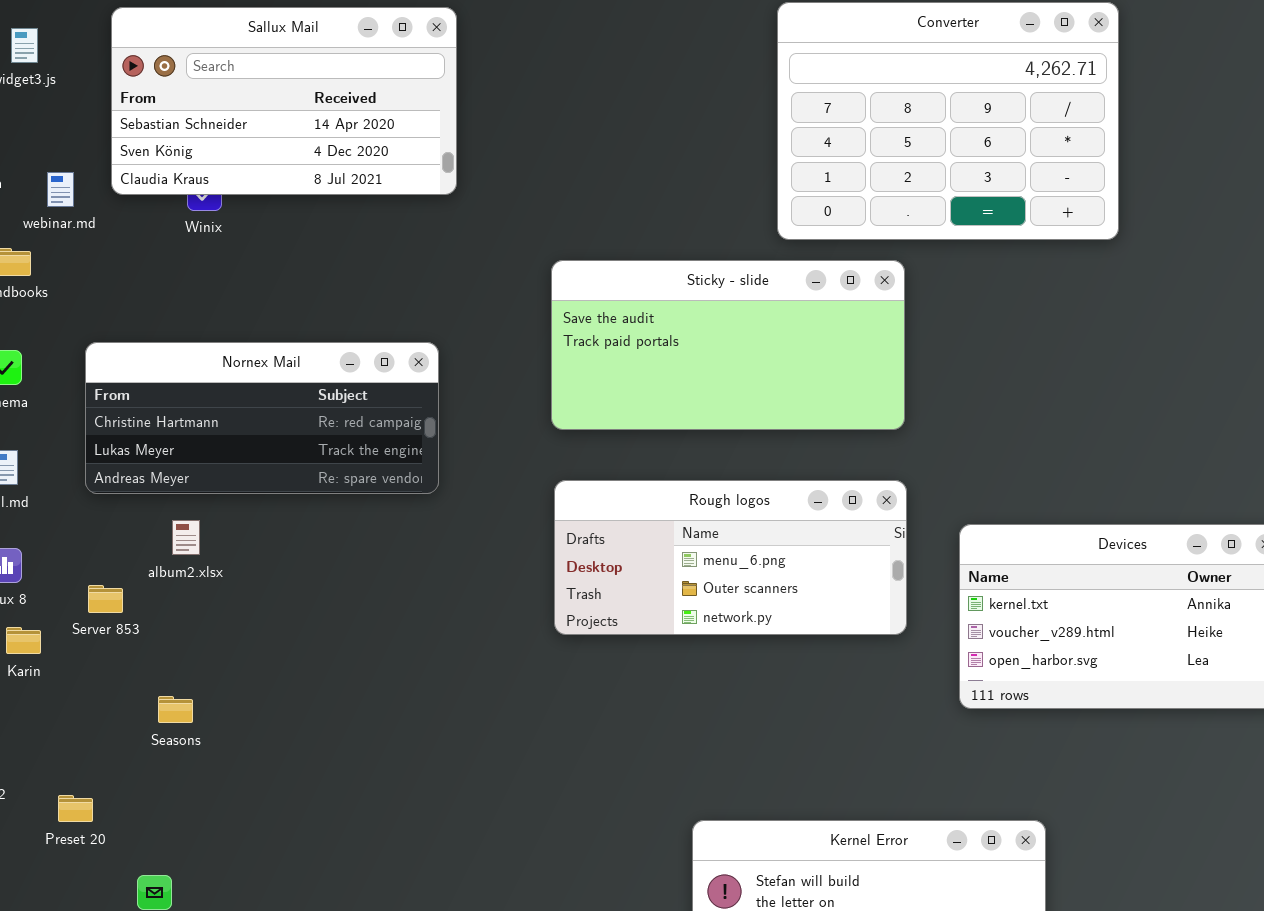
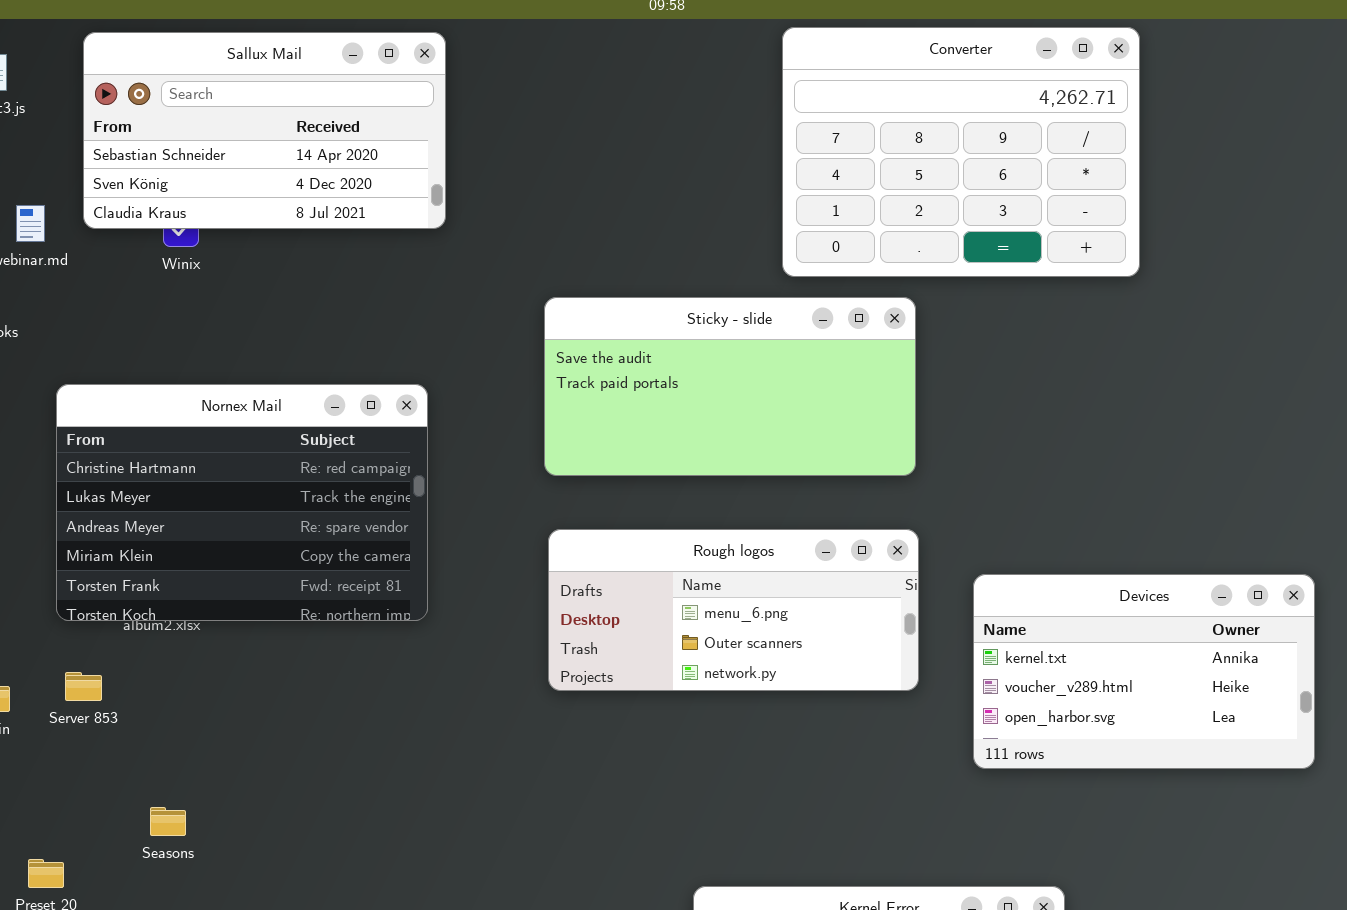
Nornex Mail: [85,342,439,494] -> [56,384,428,621], resized
Server 853: [88,585,123,613] -> [65,672,102,701], moved
Seasons: [158,696,193,723] -> [150,807,186,836], moved

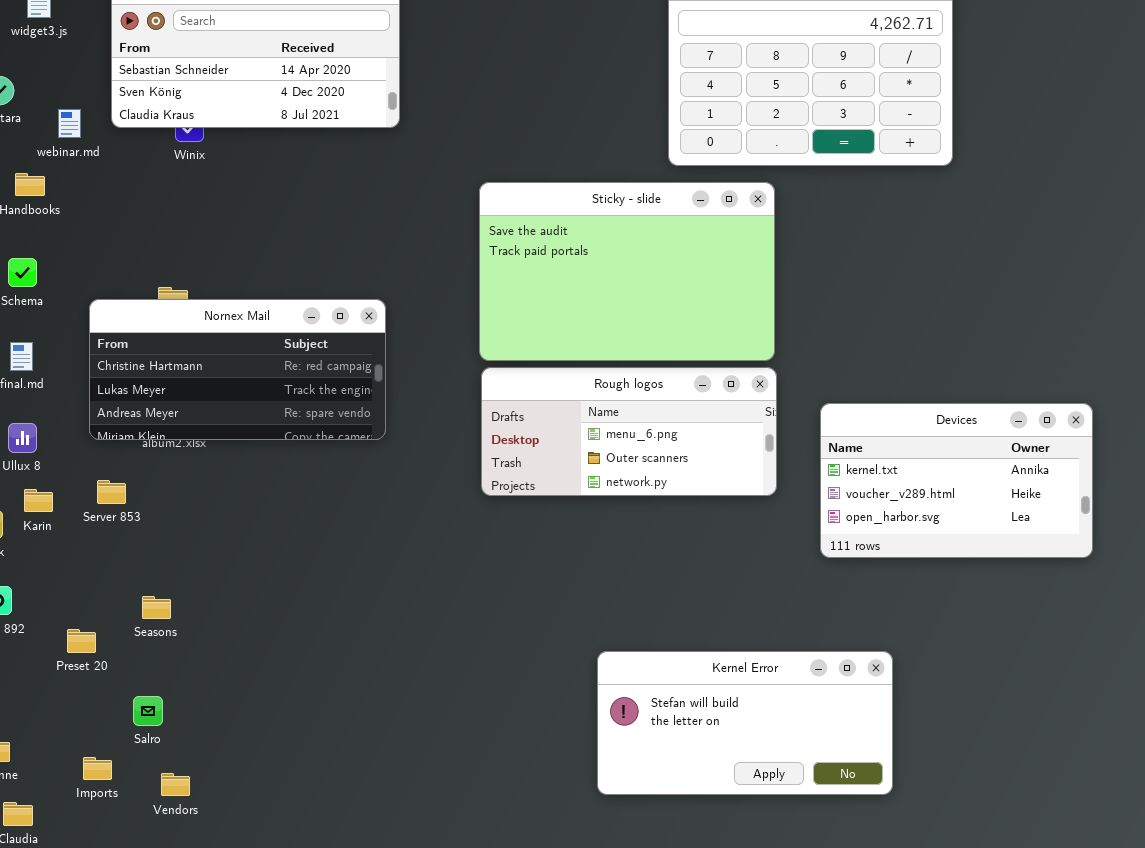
Sticky - slide: [544,297,916,476] -> [479,182,775,361], resized
Nornex Mail: [56,384,428,621] -> [89,299,386,440], resized
Seasons: [150,807,186,836] -> [142,596,171,619], moved

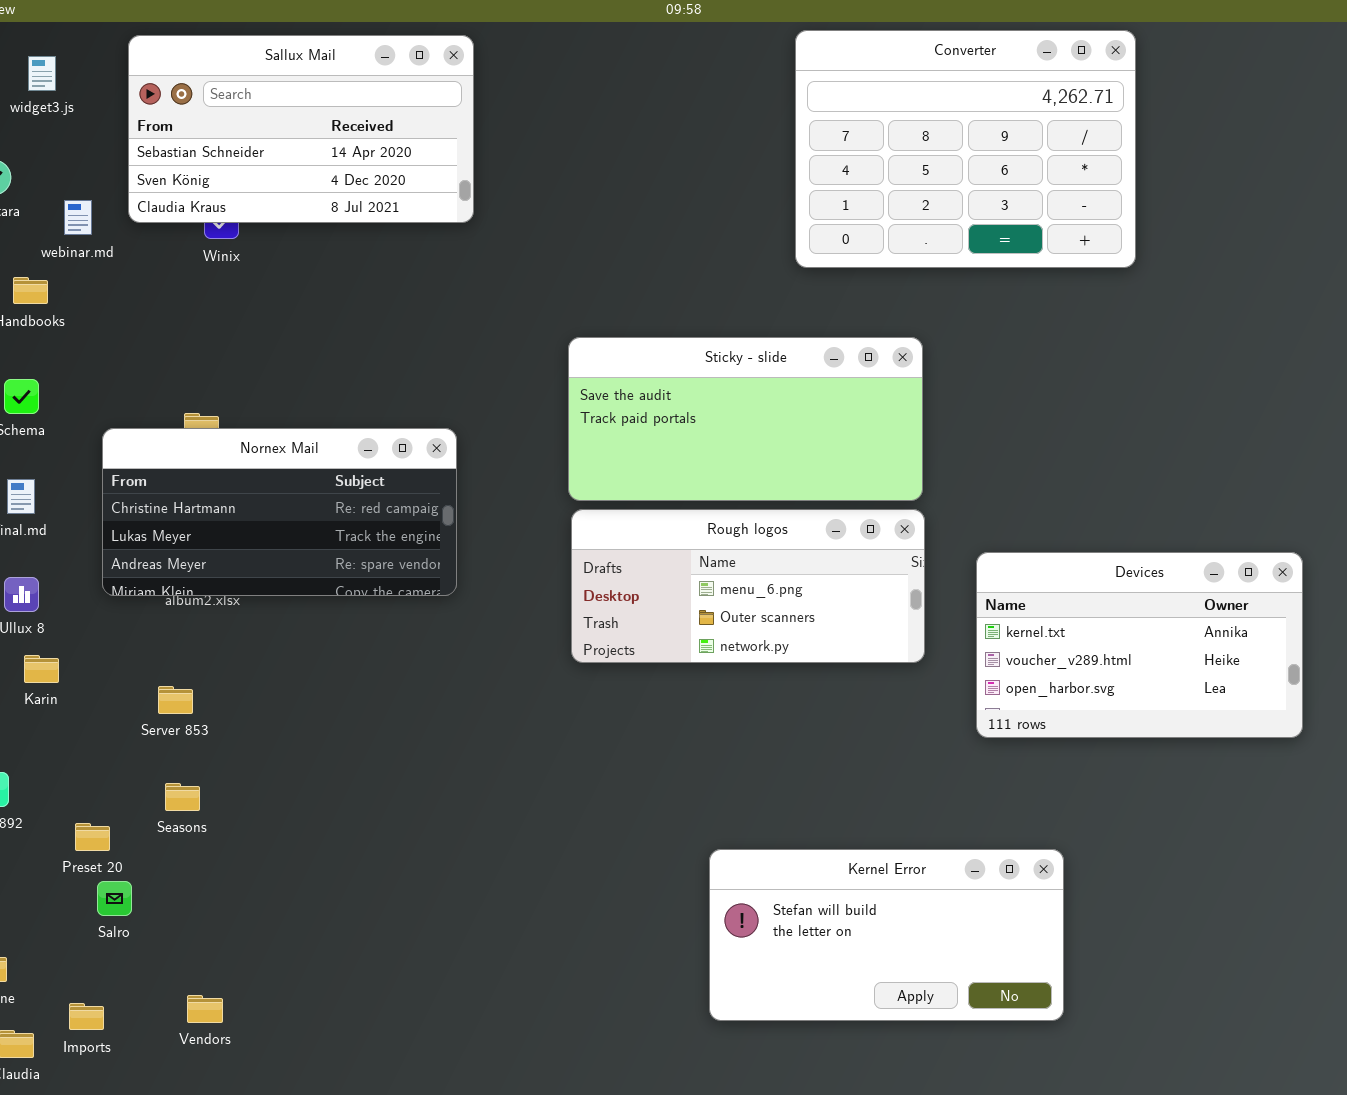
Sticky - slide: [479,182,775,361] -> [568,337,923,501], resized
Server 853: [97,480,126,504] -> [158,686,193,714], moved
Salro: [133,696,163,726] -> [97,881,132,916], moved
Imports: [83,757,112,780] -> [69,1003,104,1030], moved

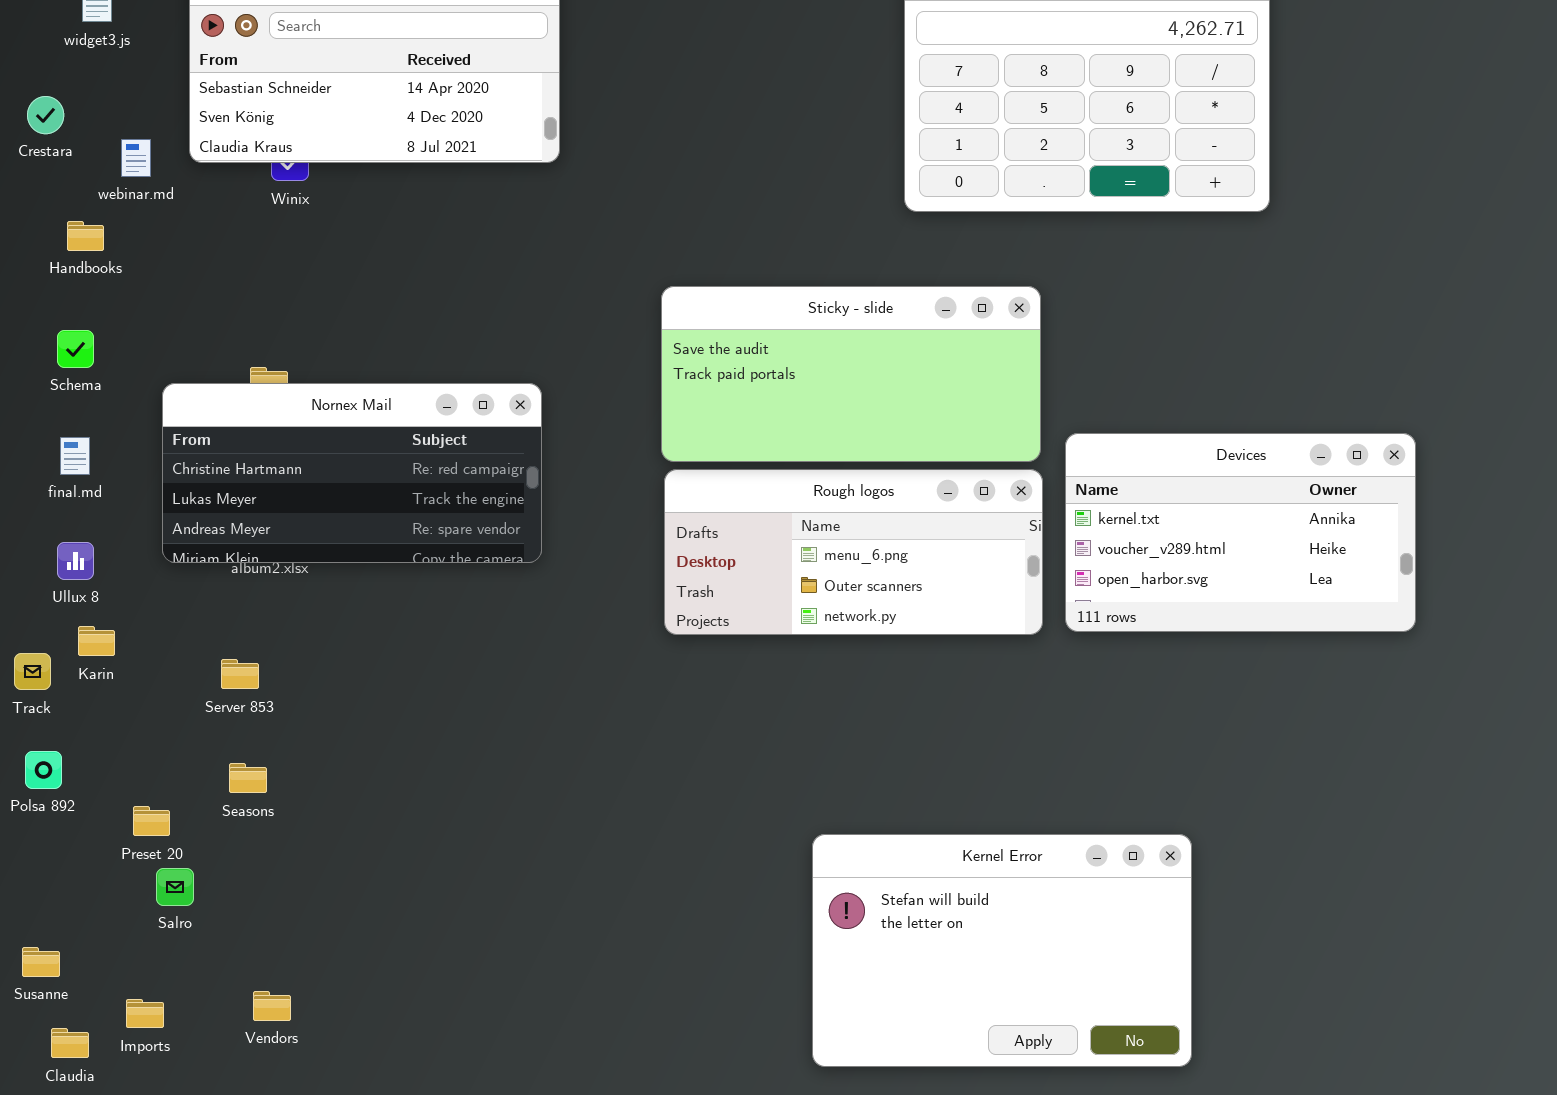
Devices: [976,552,1303,738] -> [1065,433,1416,632], moved
Kernel Error: [709,849,1064,1021] -> [812,834,1192,1067], resized

